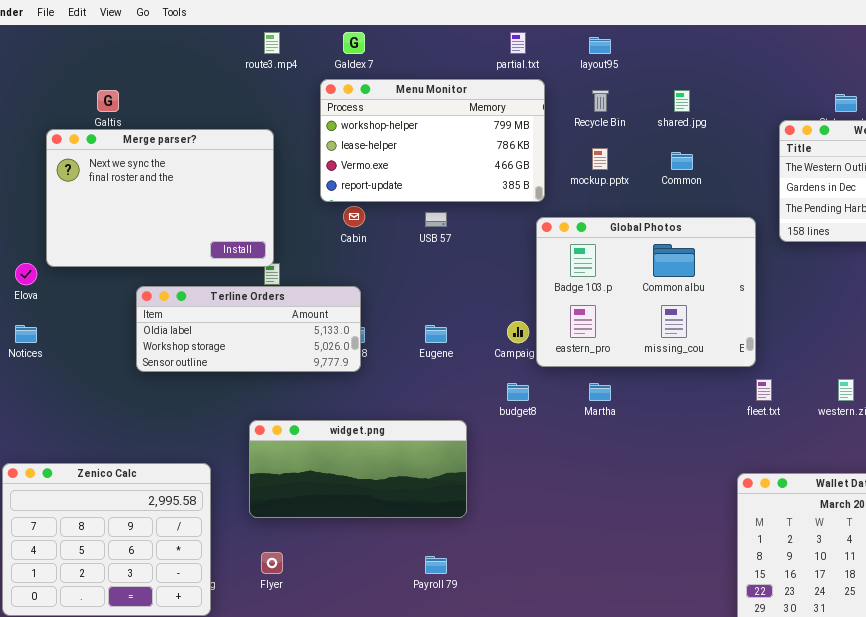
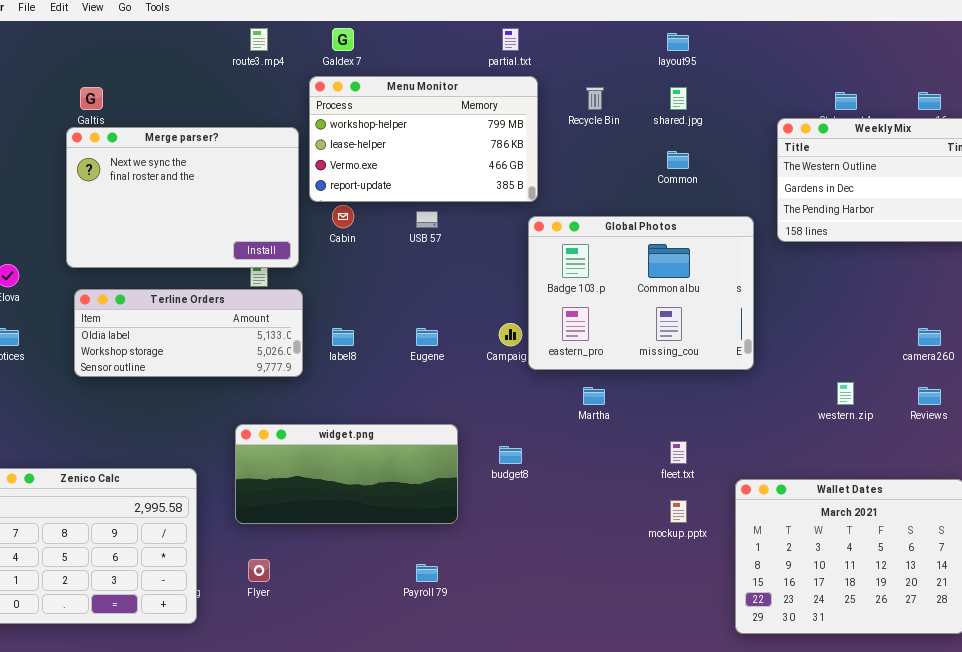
layout95: [589,37,611,54] -> [667,33,689,51], moved
Merge parser?: [46,129,274,267] -> [66,127,299,268], moved
mockup.pptx: [592,148,608,170] -> [670,500,687,523], moved
Terline Orders: [136,286,361,372] -> [74,289,303,377], moved
fleet.txt: [756,379,772,401] -> [670,441,687,464], moved
budget8: [507,383,529,401] -> [499,446,522,464], moved

